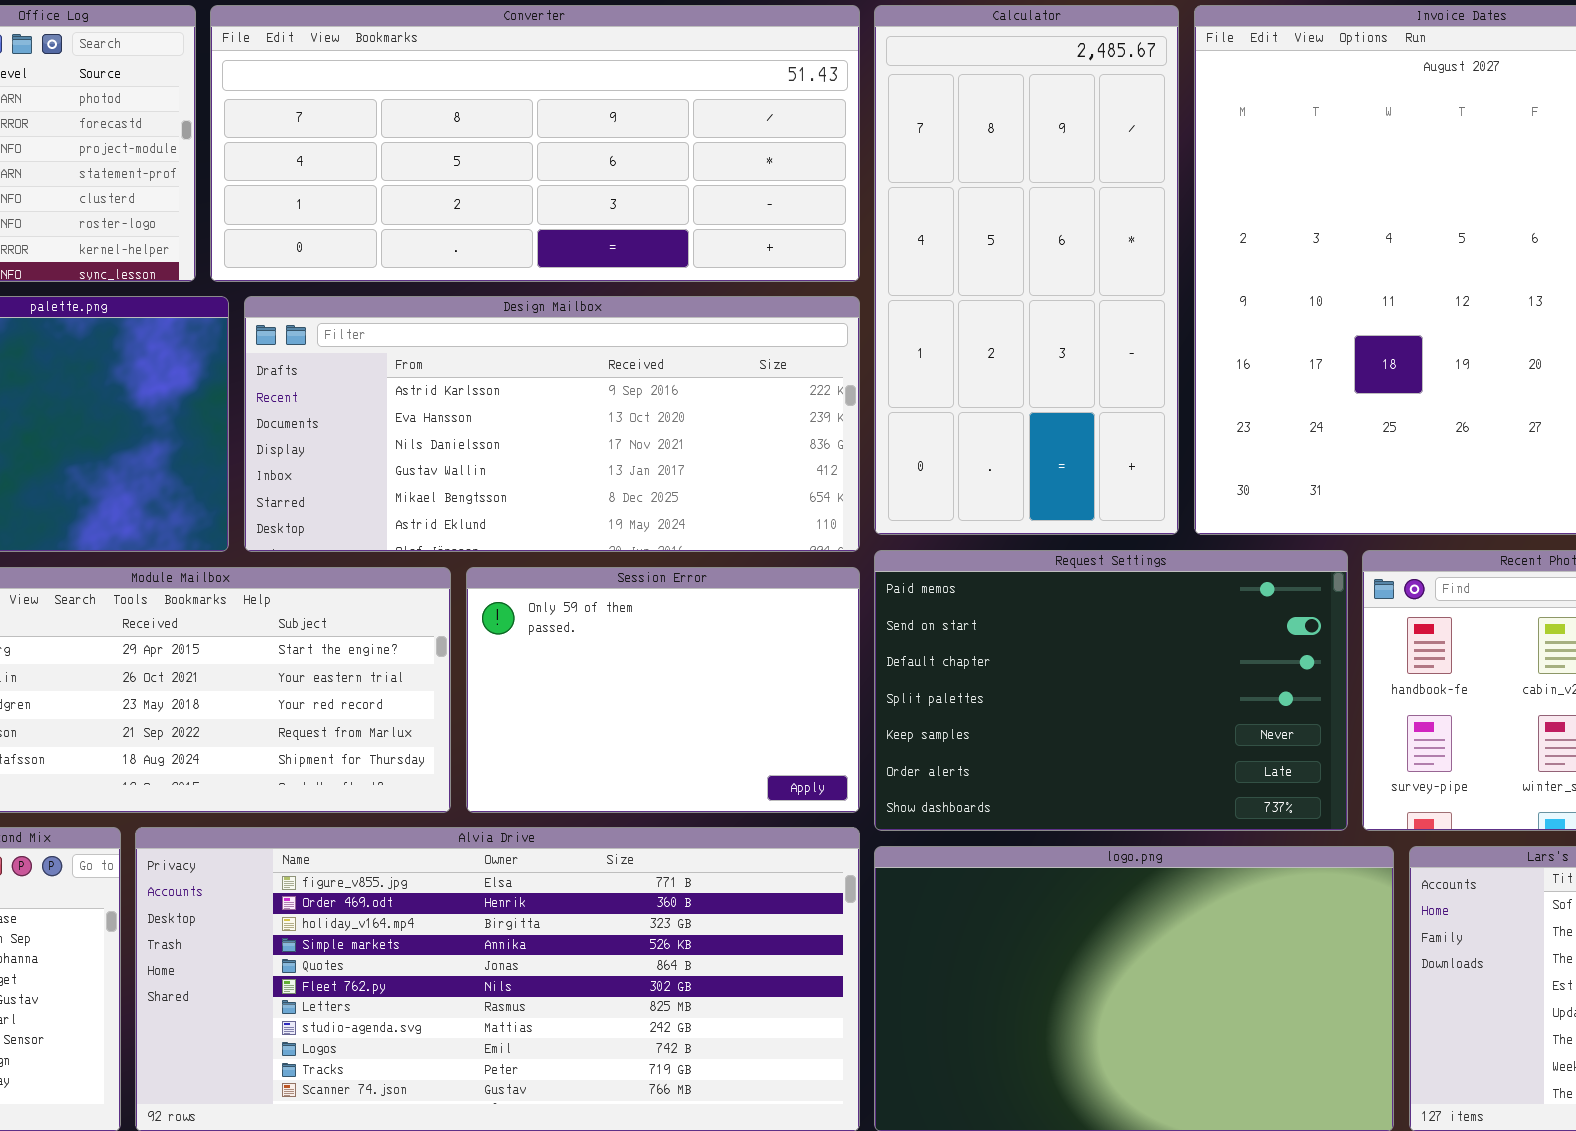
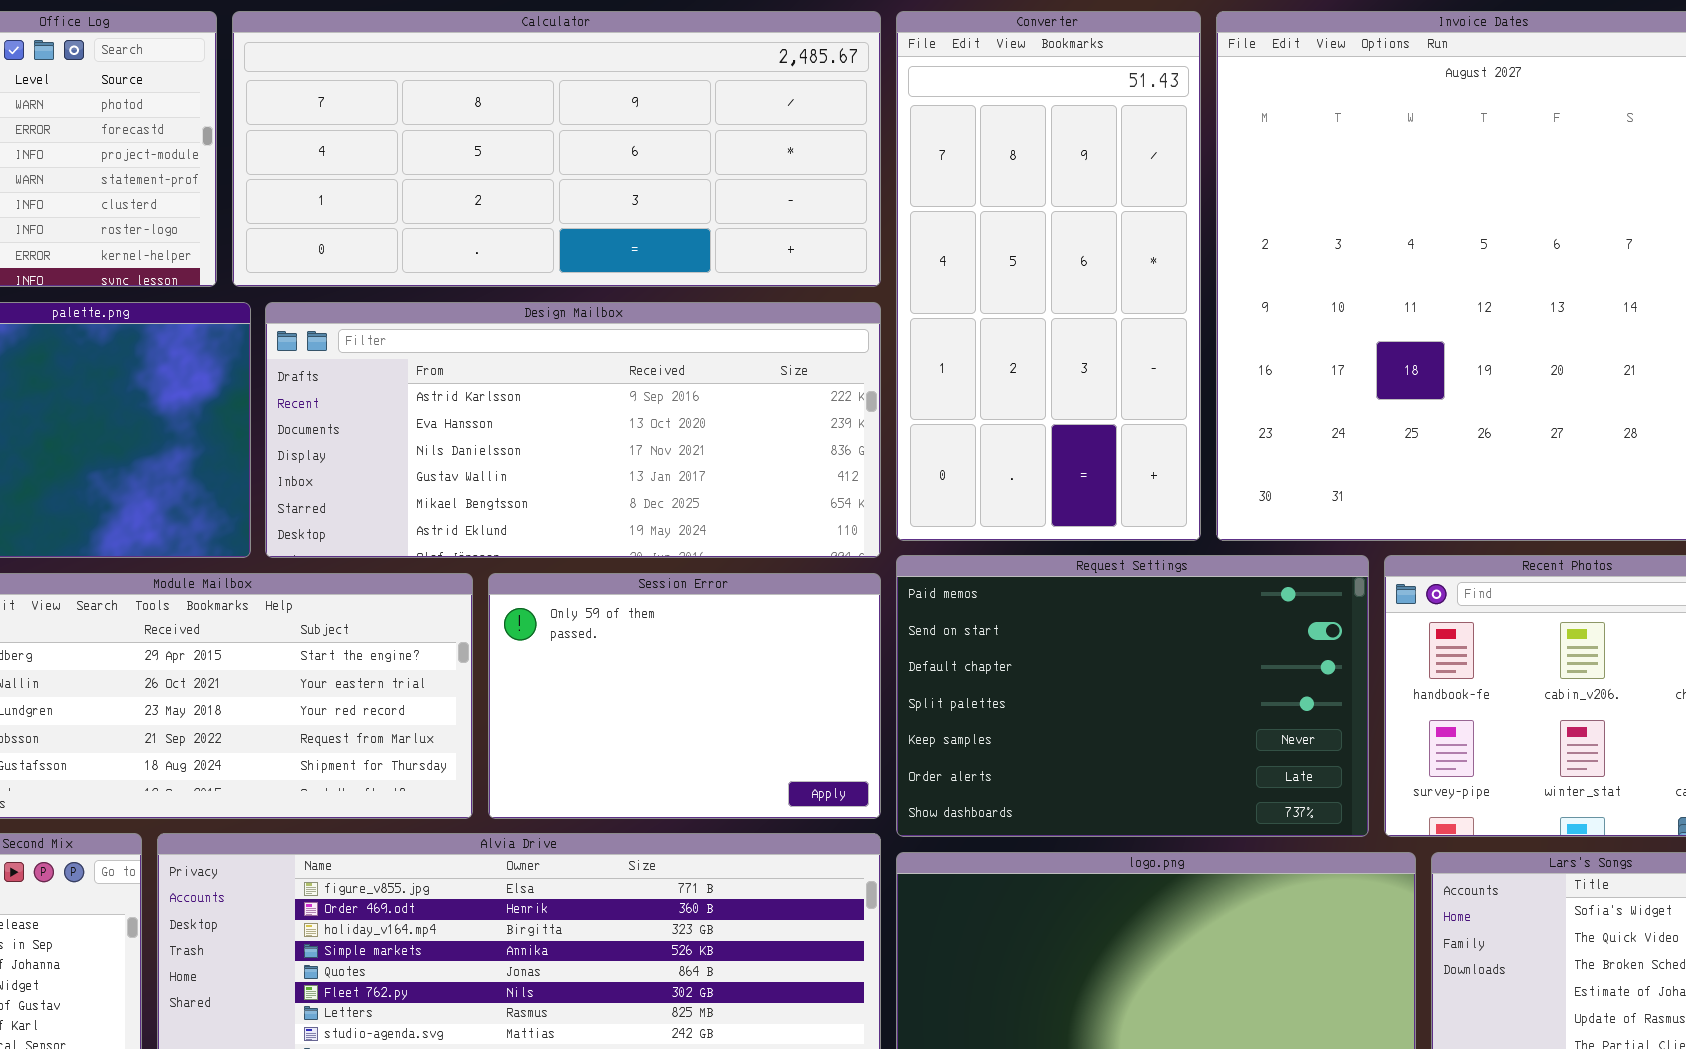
Converter: [210,5,860,282] -> [896,11,1201,541], moved, resized
Calculator: [874,5,1179,535] -> [232,11,881,287], moved, resized

